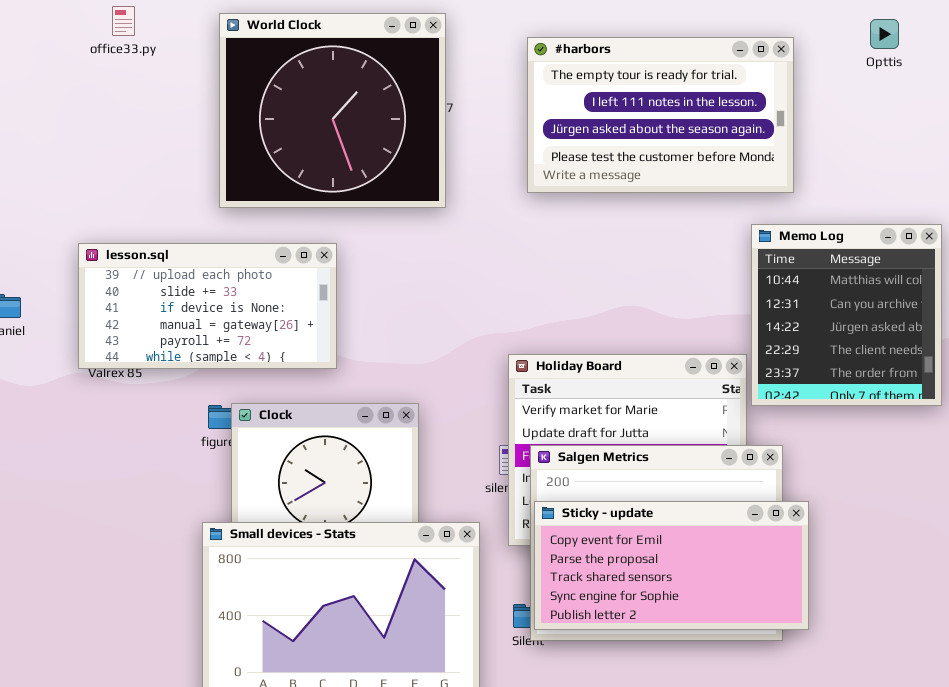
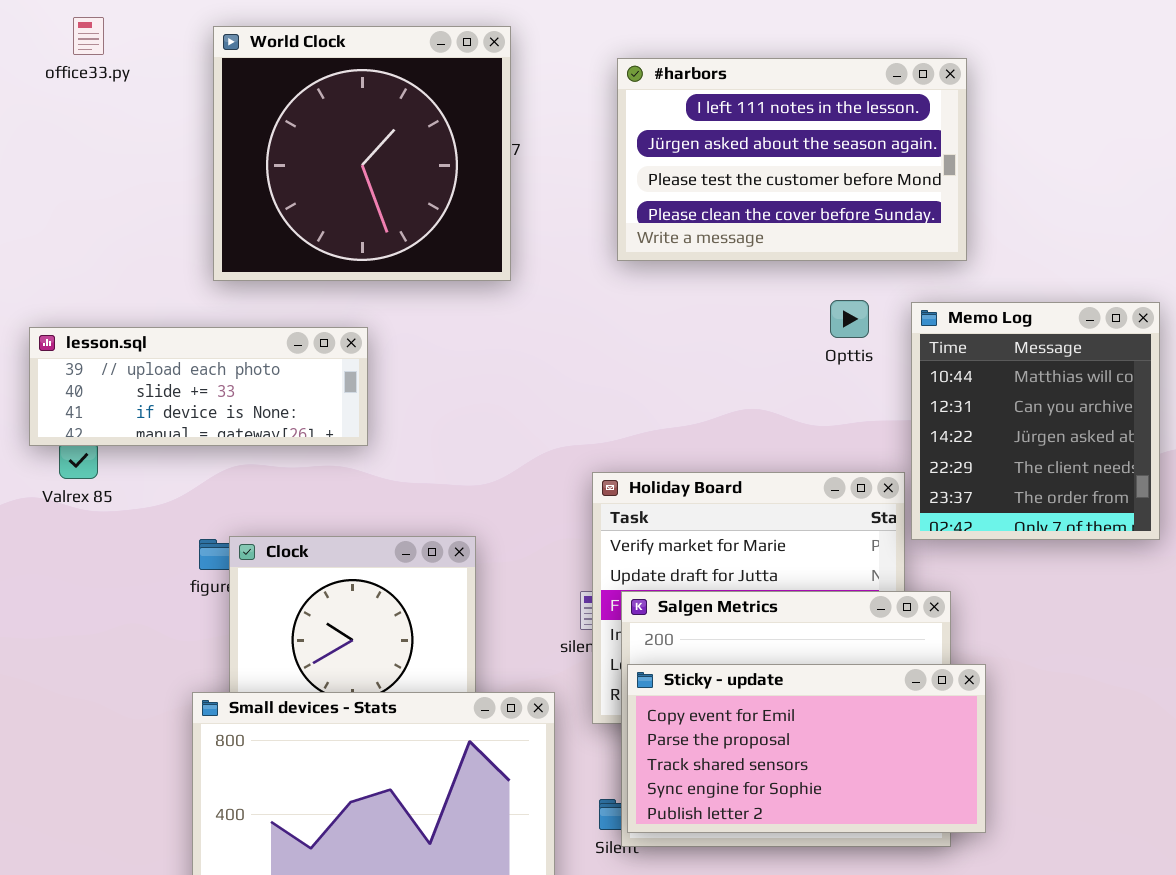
Opttis: [870,19,899,49] -> [830,300,869,338], moved
#harbors: [527,37,794,193] -> [617,58,967,261], scrolled down 1 row
lesson.sql: [78,243,337,369] -> [29,327,368,446], resized

